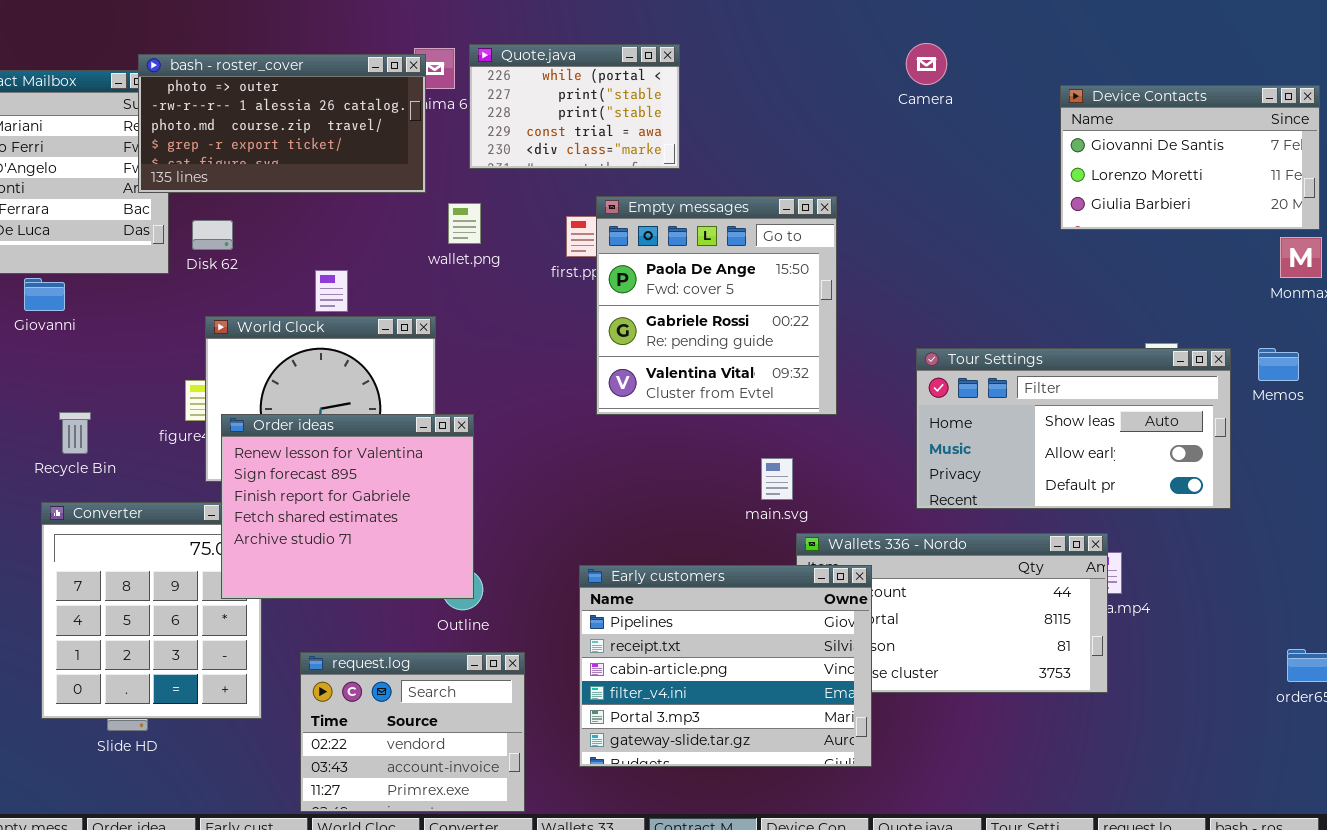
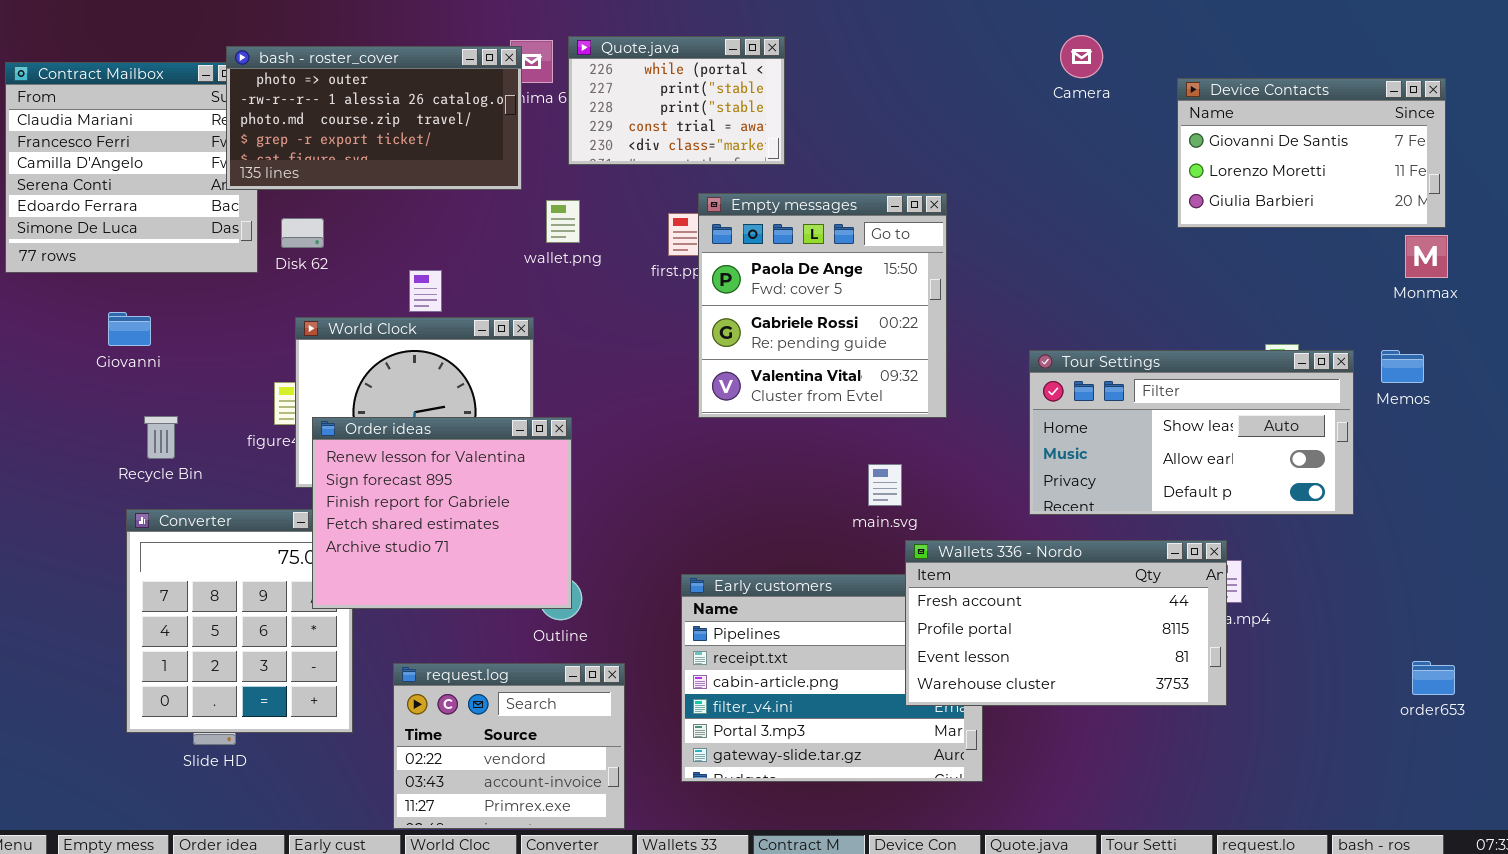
Camera: [906,43,947,85] -> [1060,35,1103,78], moved
Giovanni: [24,278,65,311] -> [108,312,151,346], moved
Wallets 336 - Nordo: [796,533,1108,693] -> [905,540,1227,706], raised

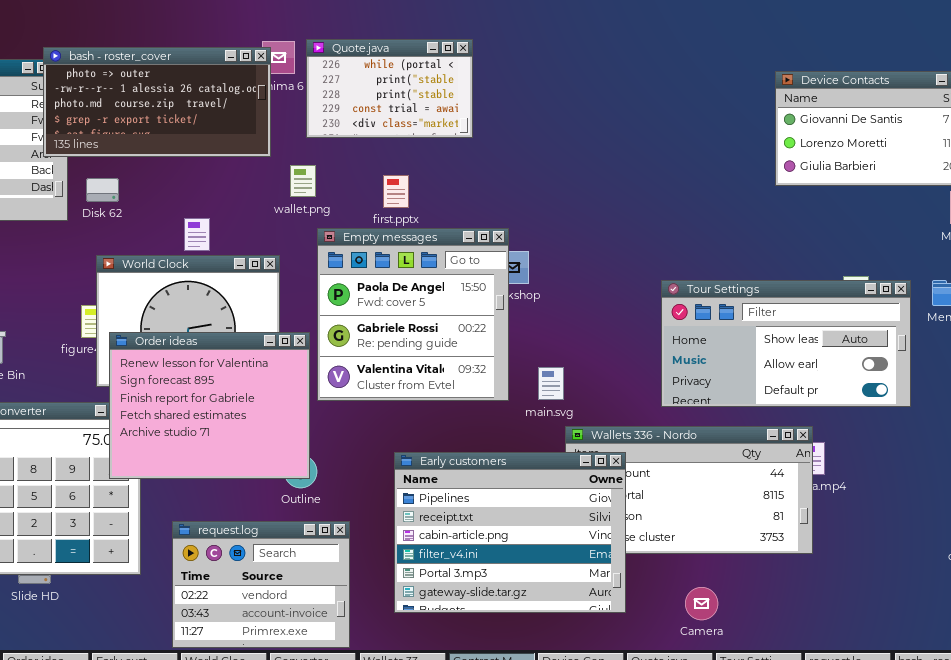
Camera: [1060,35,1103,78] -> [685,587,718,620], moved
Empty messages: [698,193,947,418] -> [317,228,509,401], moved
Early customers: [681,574,983,782] -> [394,452,626,613], raised

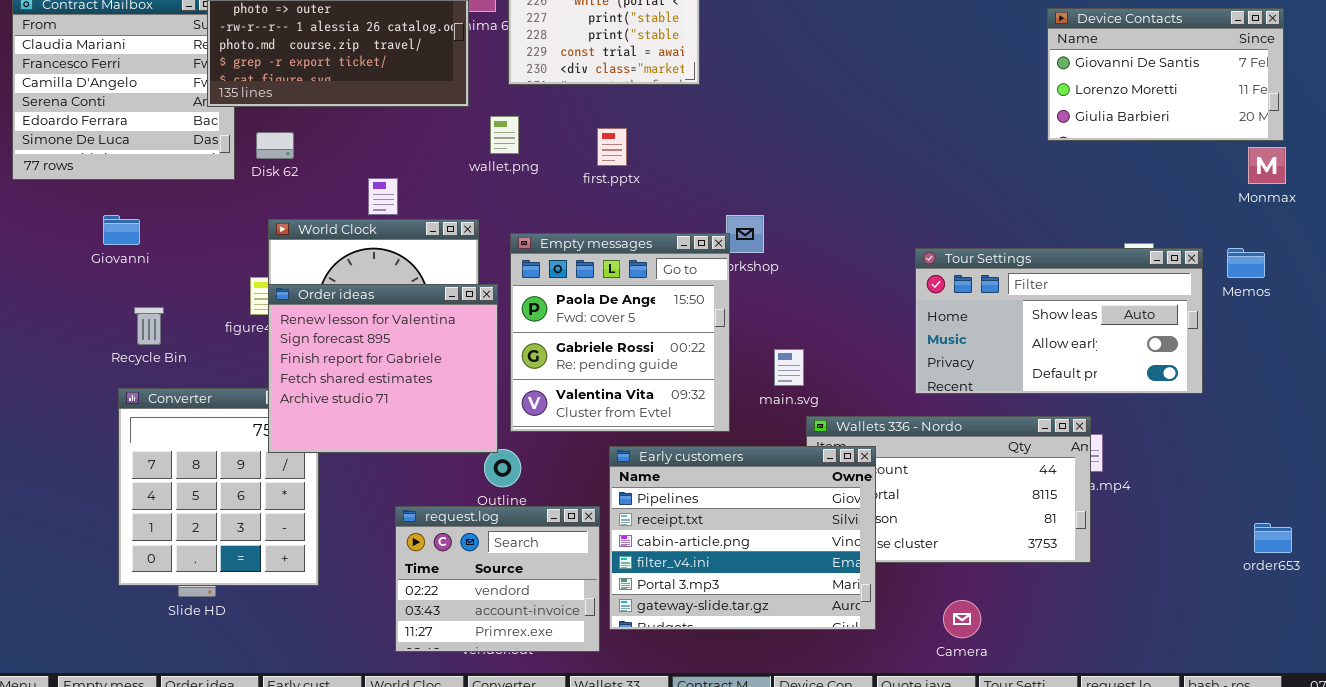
Empty messages: [317,228,509,401] -> [510,233,730,432], moved
Order ideas: [109,332,310,479] -> [268,284,498,453], moved
request.log: [172,521,350,648] -> [395,506,600,652], moved

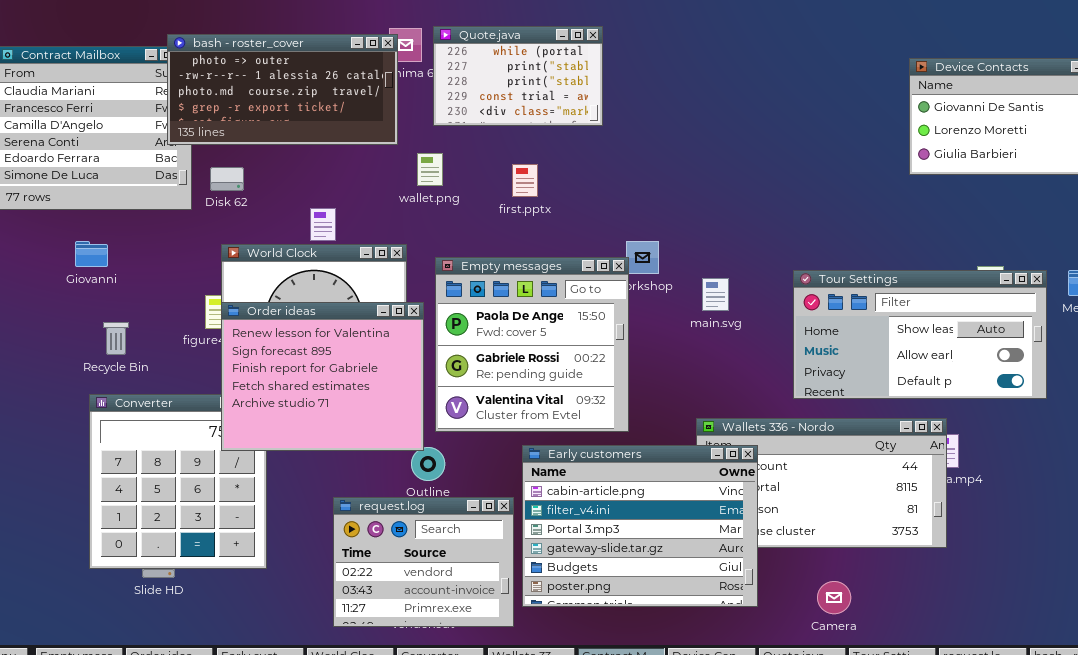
main.svg: [774,349,804,386] -> [702,278,729,311], moved
Early customers: [609,446,876,630] -> [522,445,758,607], scrolled down 2 rows

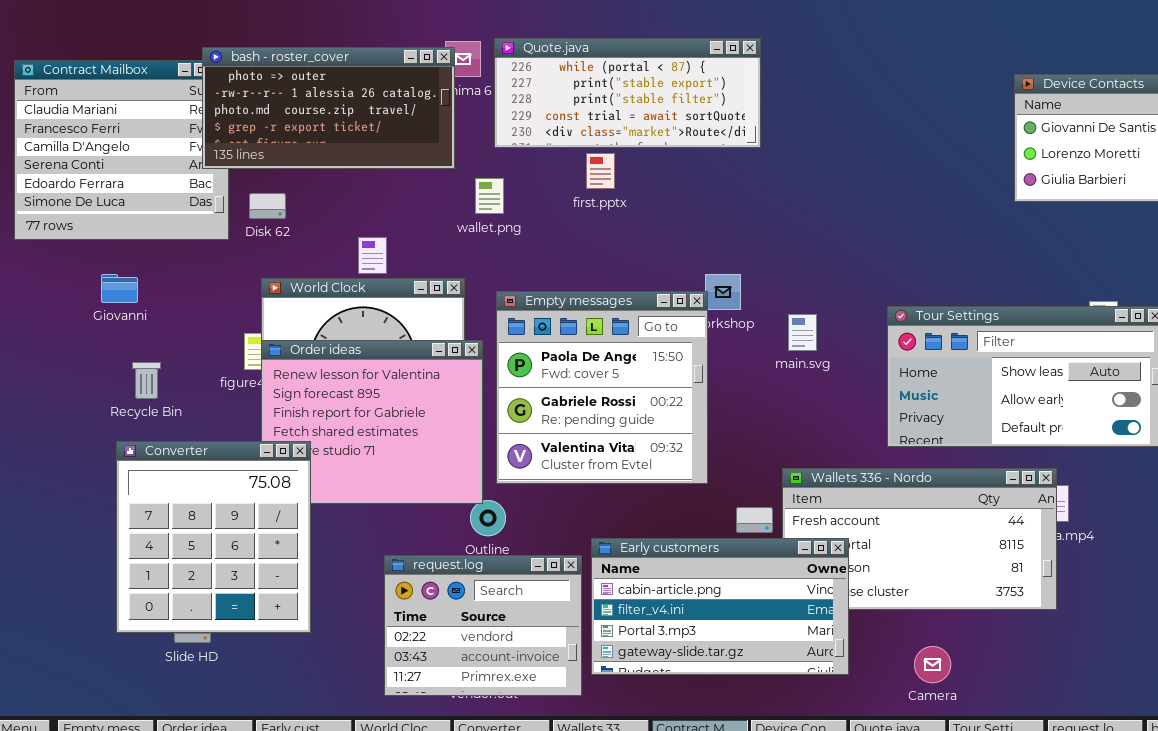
Quote.java: [433,26,603,126] -> [494,38,761,148], resized
first.pptx: [512,164,538,197] -> [586,153,615,189], moved
Converter: [89,394,267,569] -> [116,441,311,633], raised
Early customers: [522,445,758,607] -> [591,538,849,675], resized

